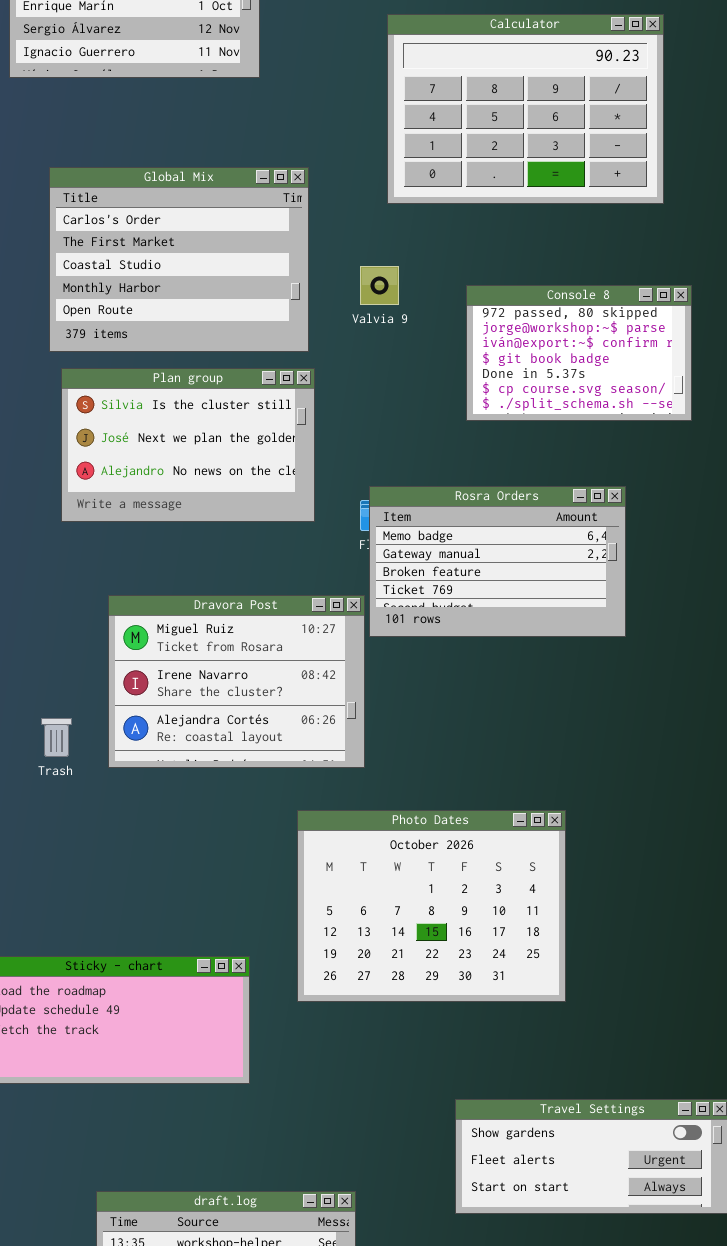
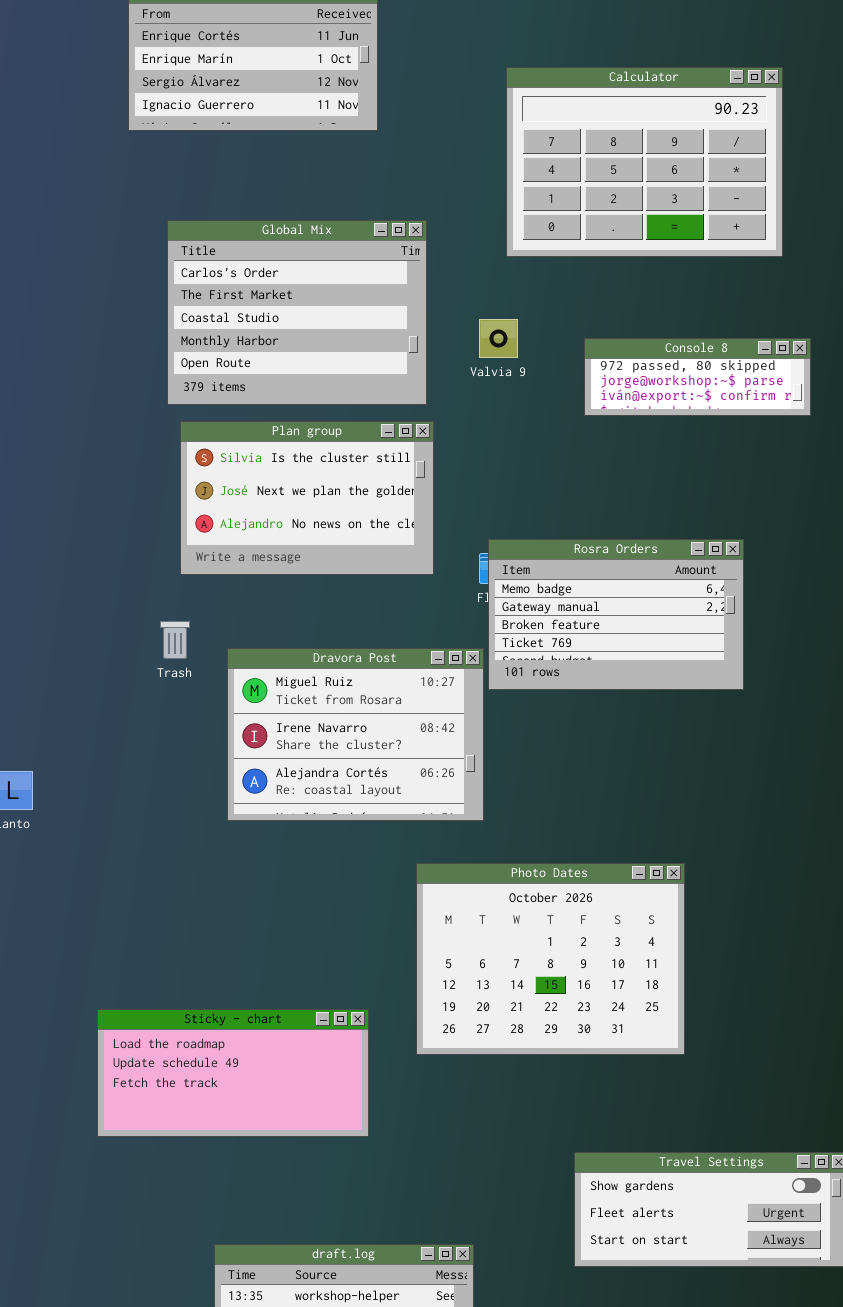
Console 8: [466,285,692,421] -> [584,338,811,416], resized
Trash: [41,718,72,757] -> [160,621,190,659], moved

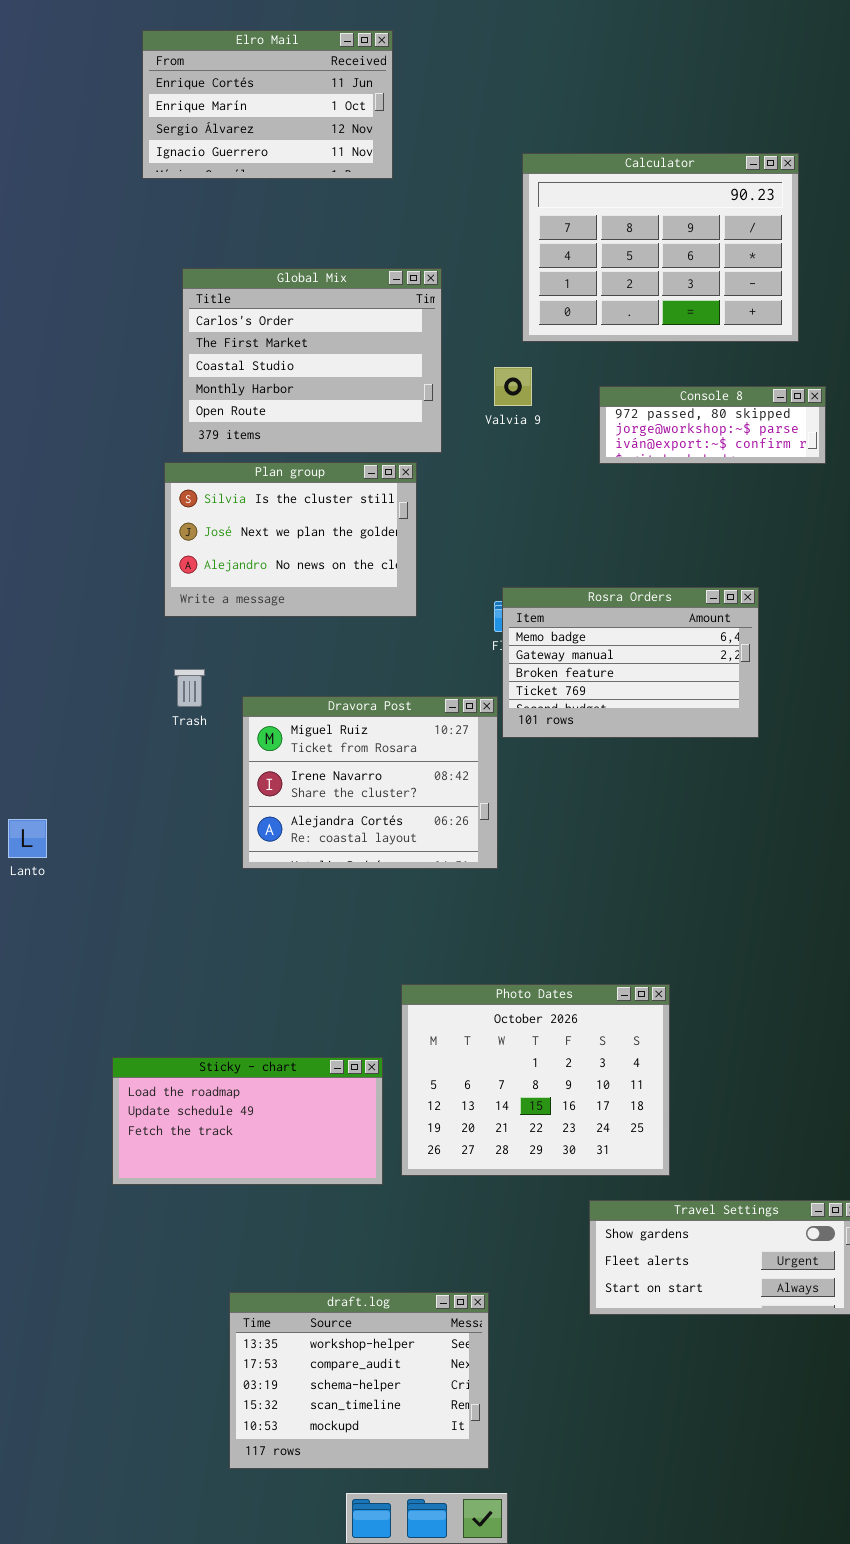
Calculator: [506,67,783,257] -> [522,153,799,342], moved
Plan group: [180,421,434,575] -> [164,462,417,617], moved
Photo Dates: [416,863,685,1055] -> [401,984,670,1176], moved

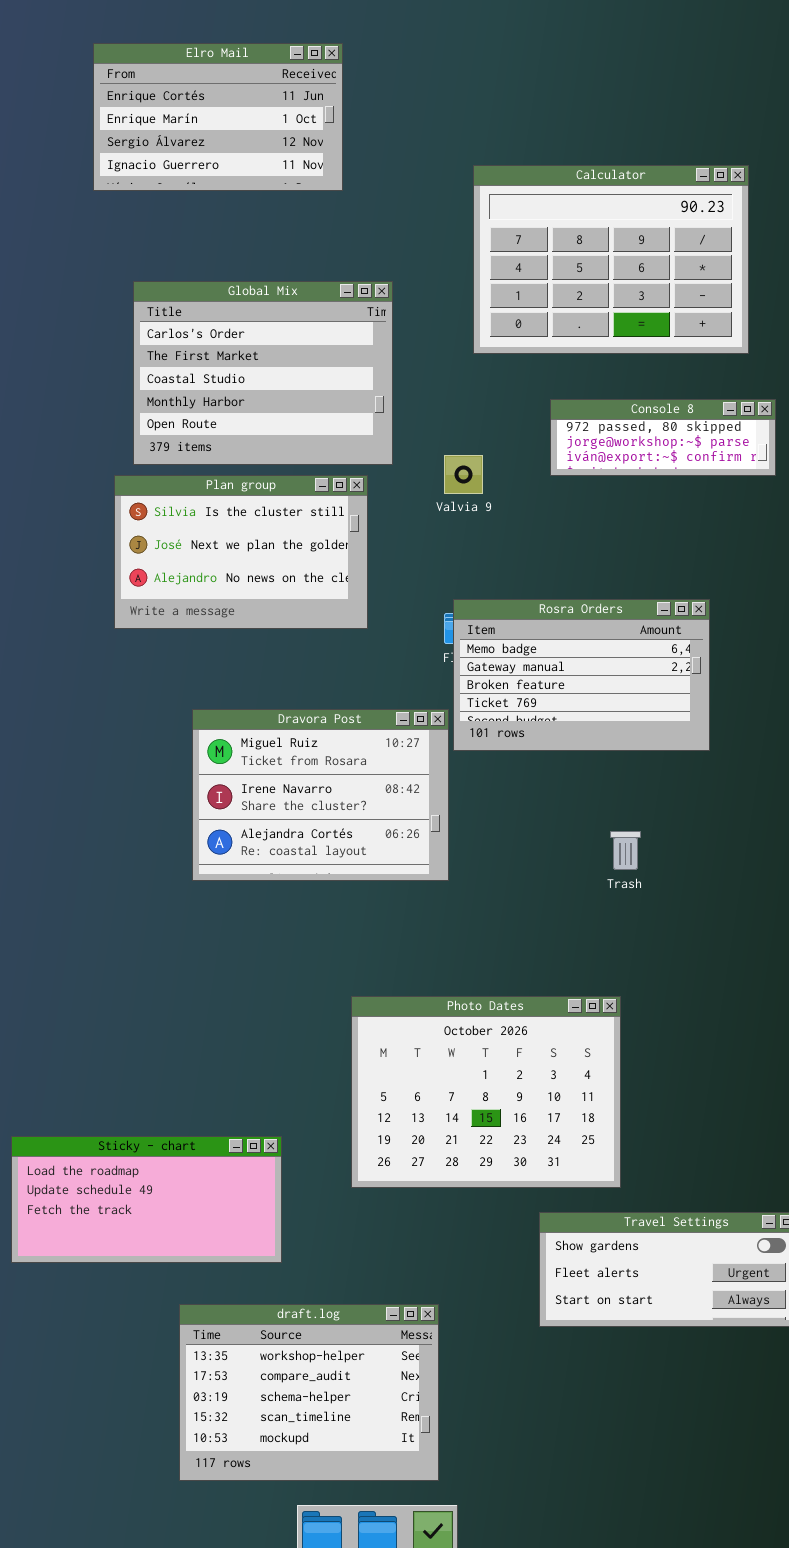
Valvia 9: [494,367,532,406] -> [444,455,483,494], moved
Trash: [174,669,205,707] -> [610,831,641,870], moved
Sticky - chart: [112,1057,383,1185] -> [11,1136,282,1263], moved

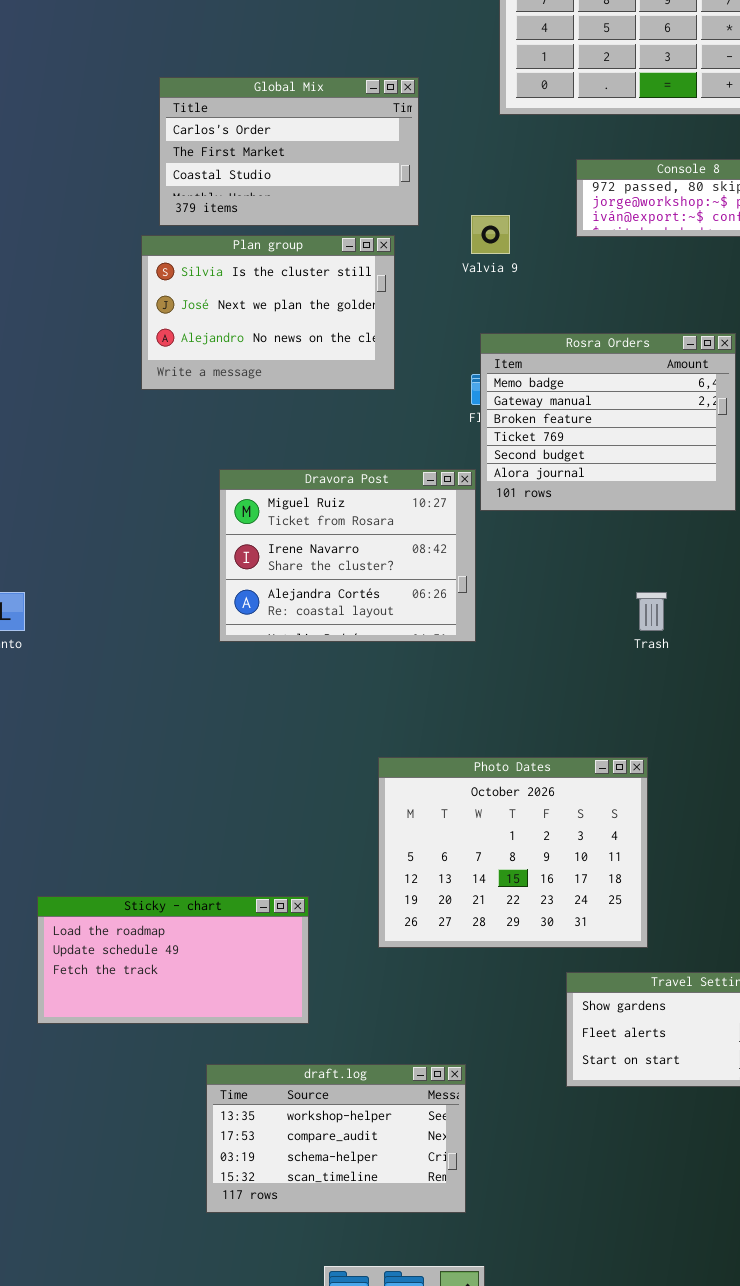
Global Mix: [133,281,393,465] -> [159,77,419,226], resized
Rosra Orders: [453,599,710,751] -> [480,333,736,511], resized
draft.log: [179,1304,439,1481] -> [206,1064,466,1213], resized

